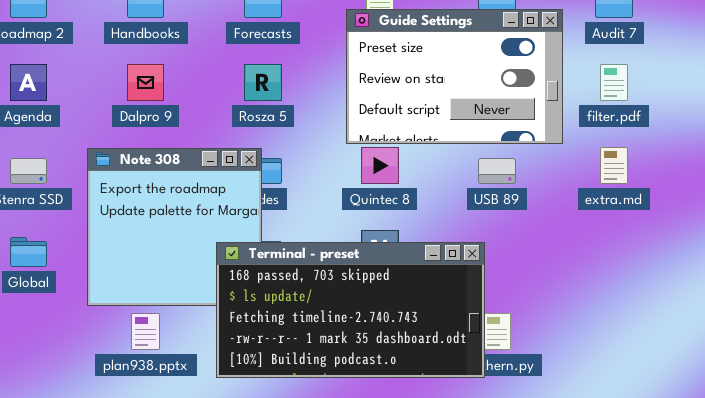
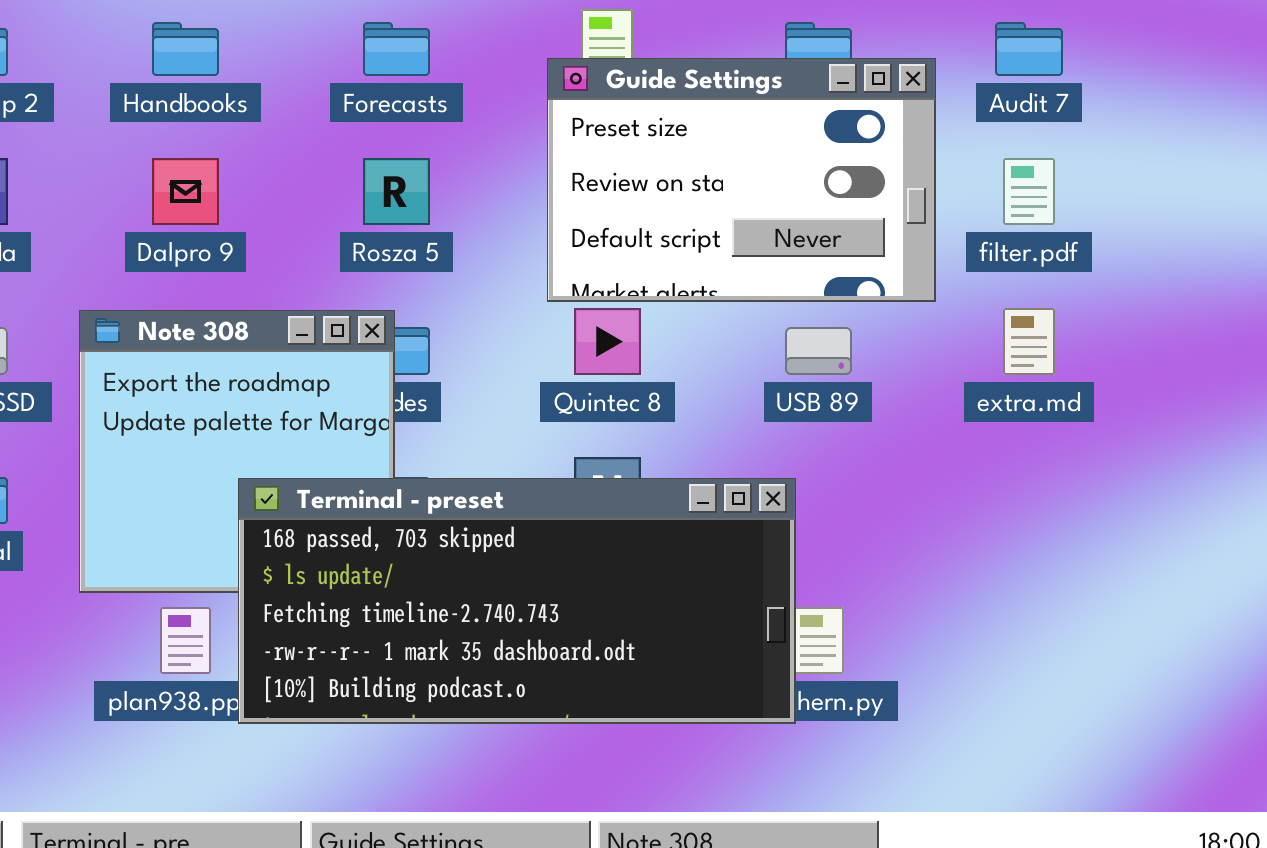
Terminal - preset: [216,242,485,378] -> [238,478,796,724], resized

